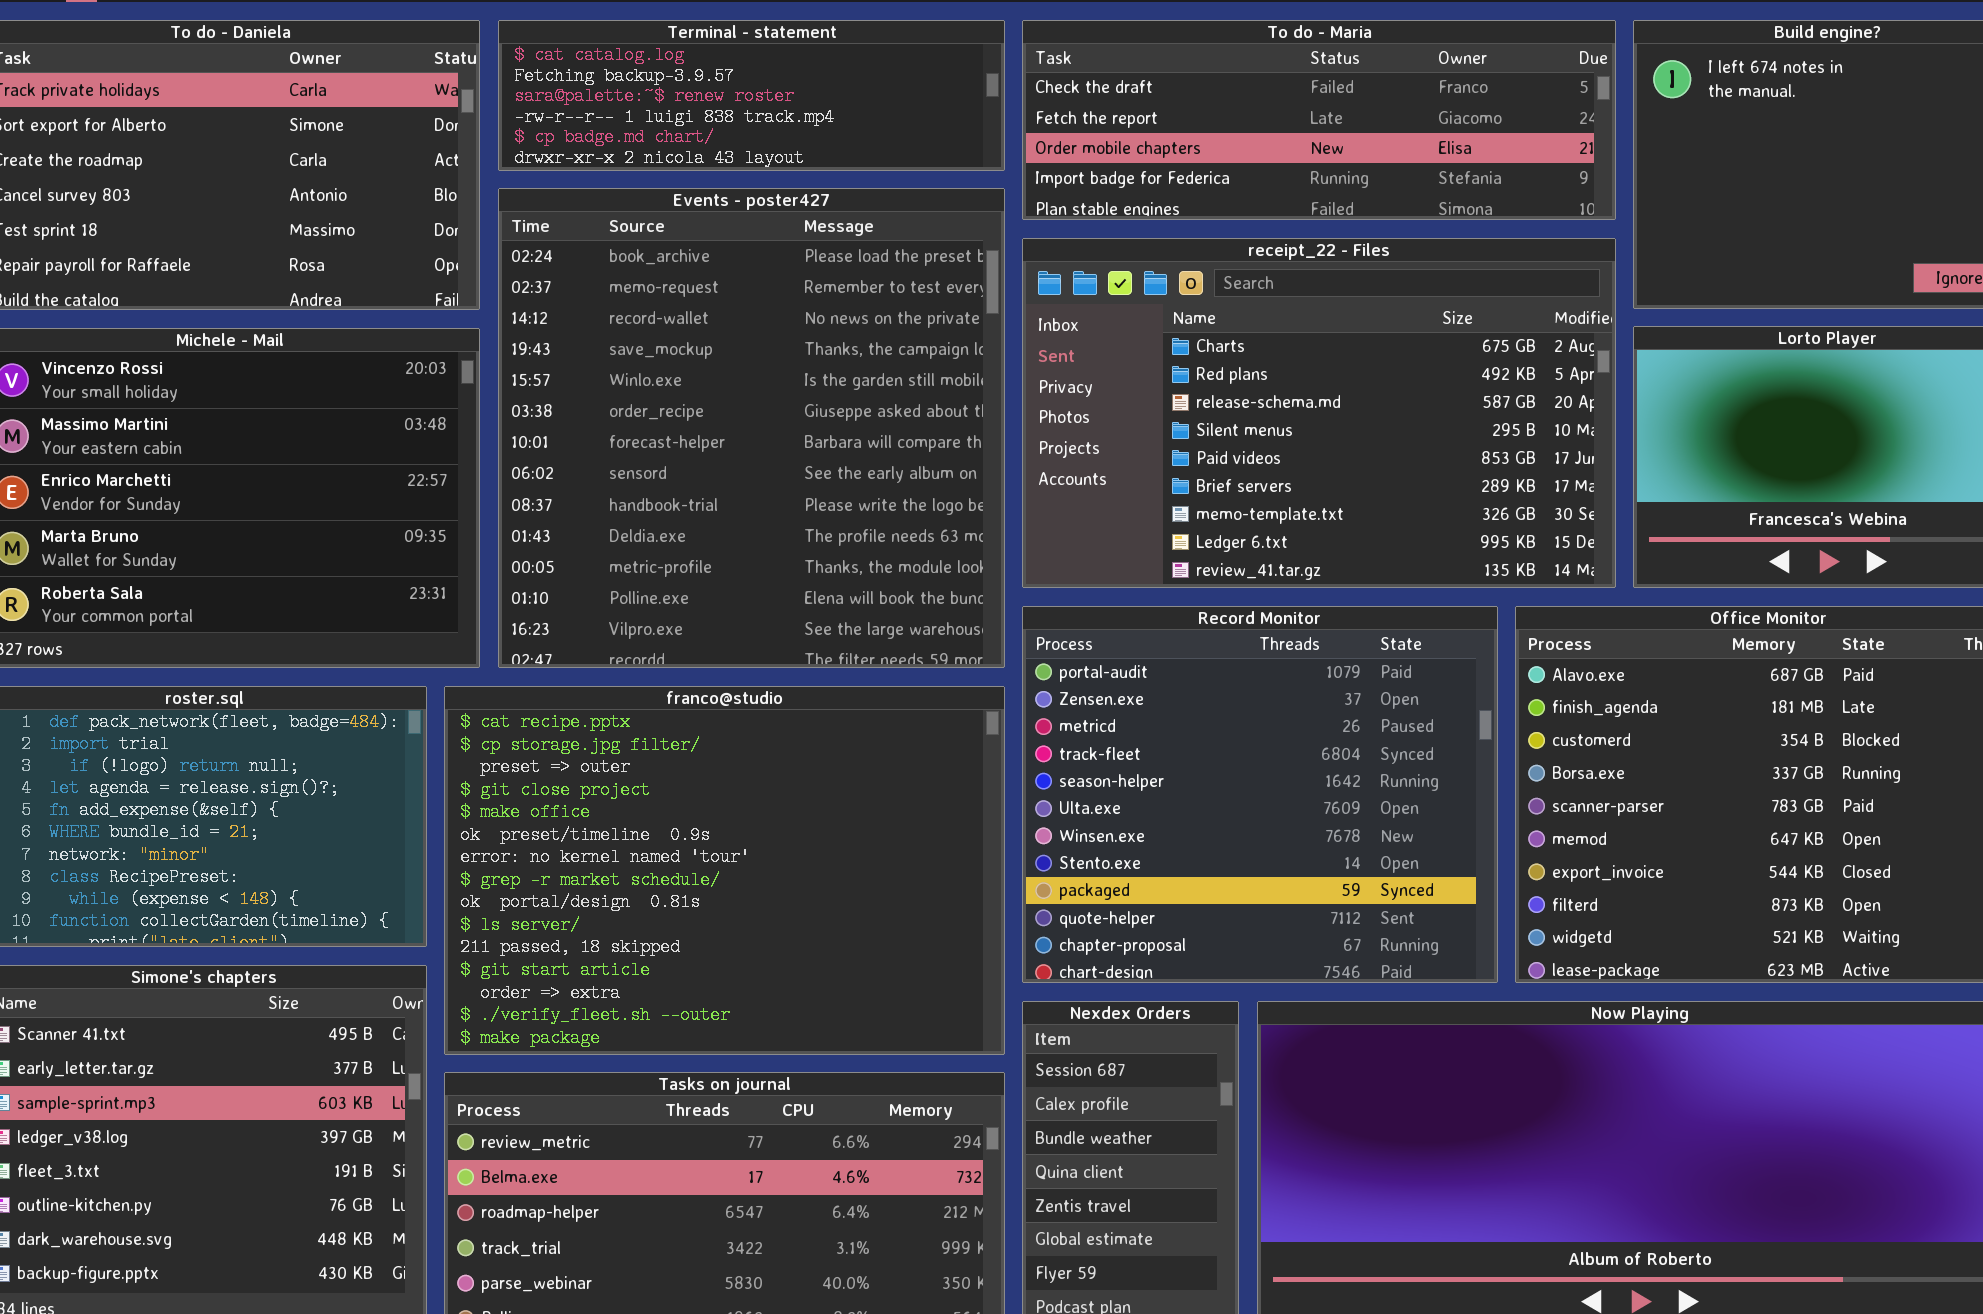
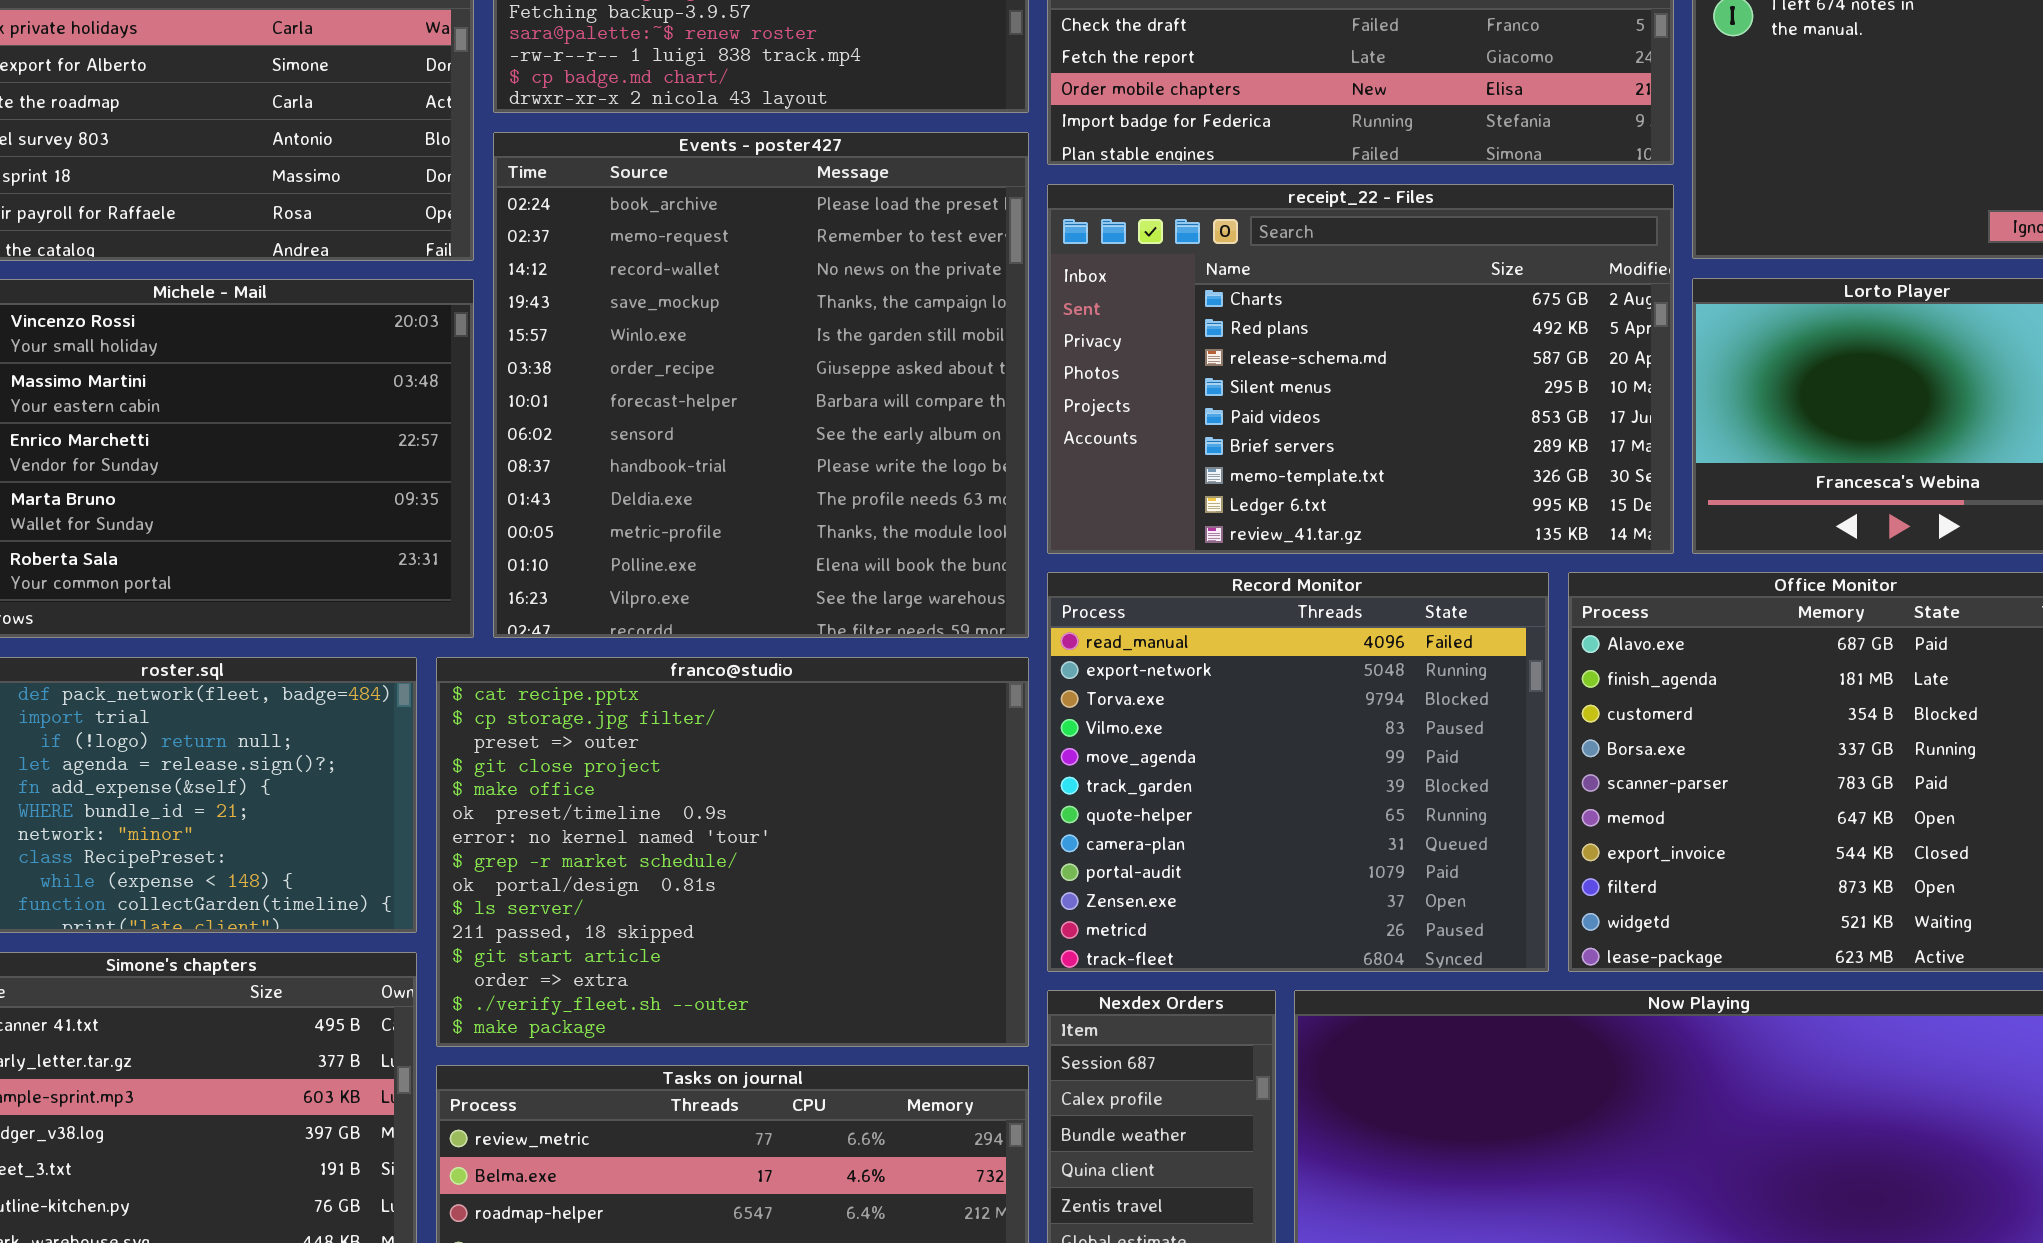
Record Monitor: [1022,606,1498,983] -> [1047,572,1549,972], scrolled up 8 rows

